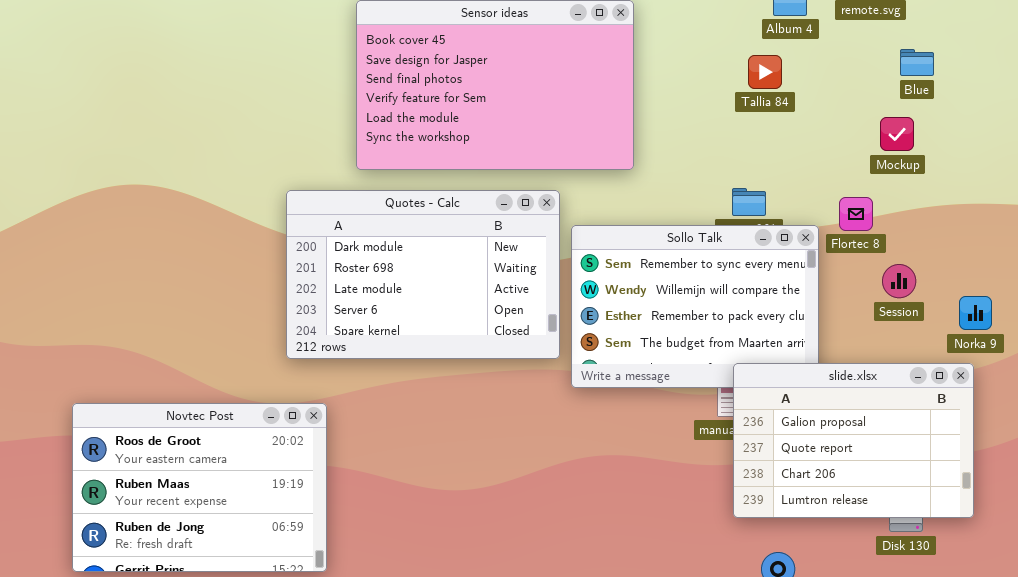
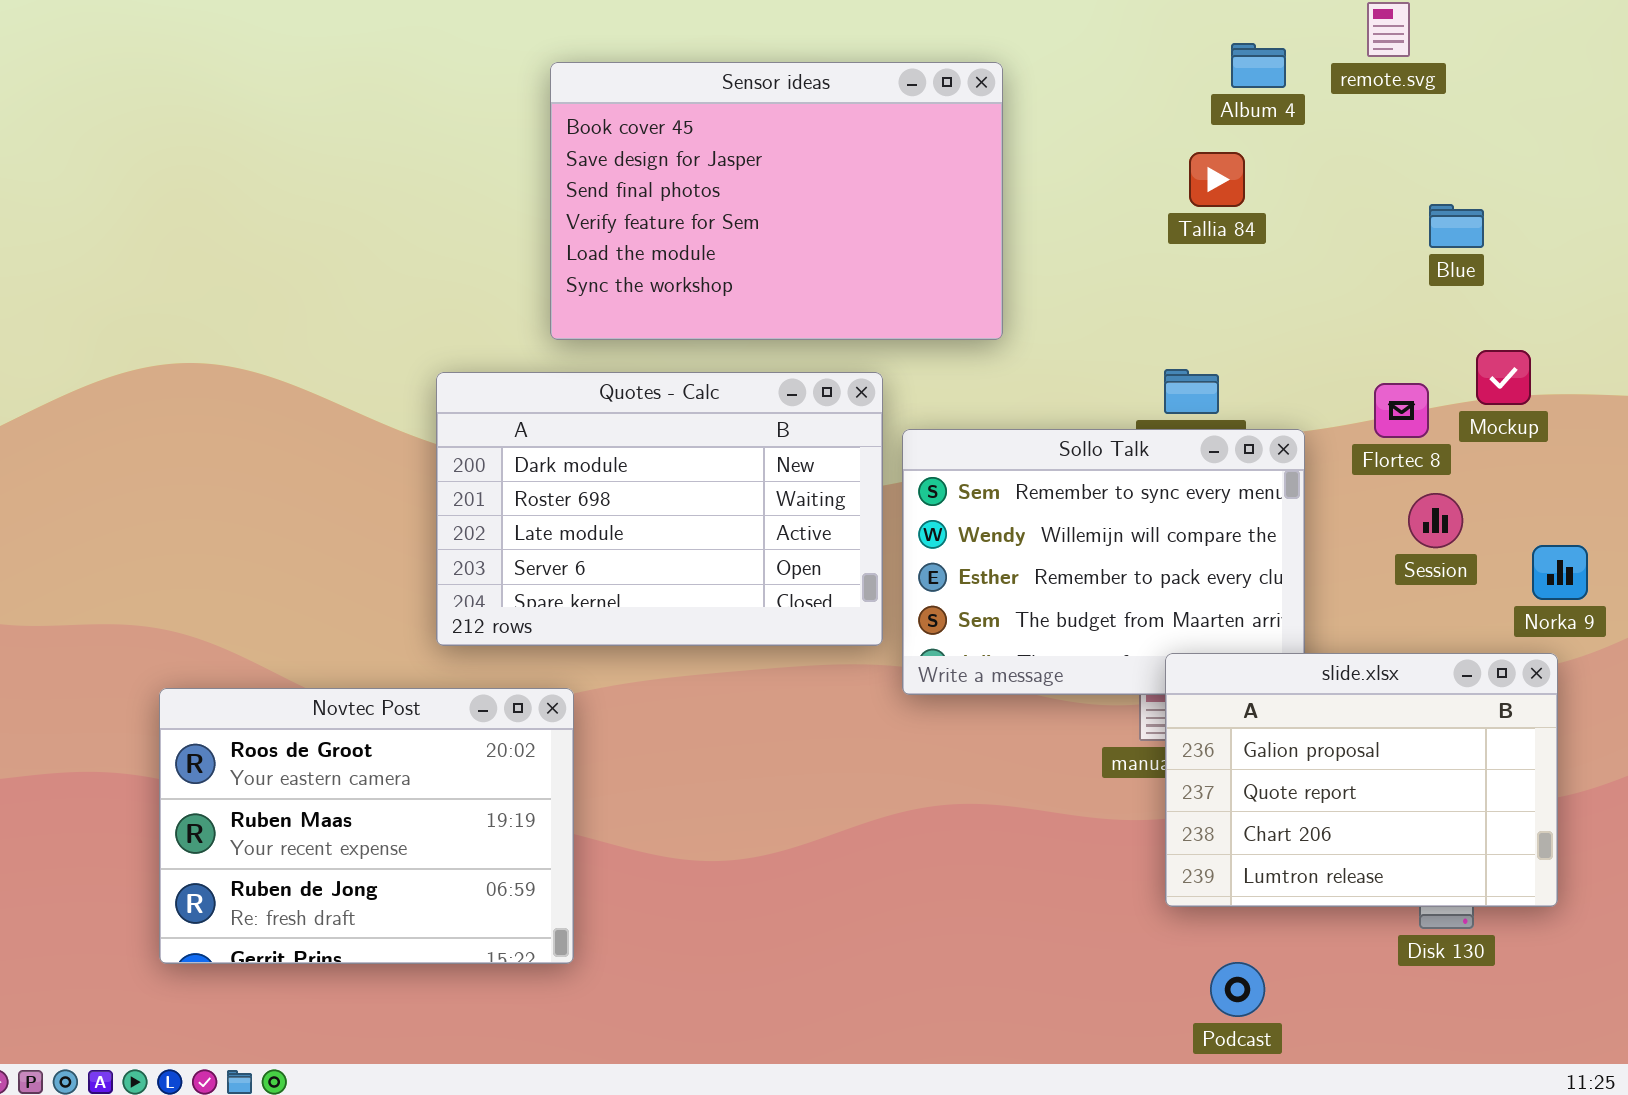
Blue: [900,49,934,76] -> [1429,204,1484,248], moved
Mockup: [880,117,914,151] -> [1476,350,1531,405], moved
Flortec 8: [839,197,873,231] -> [1374,383,1429,438], moved
Novtec Post: [72,403,327,572] -> [159,688,574,964], moved

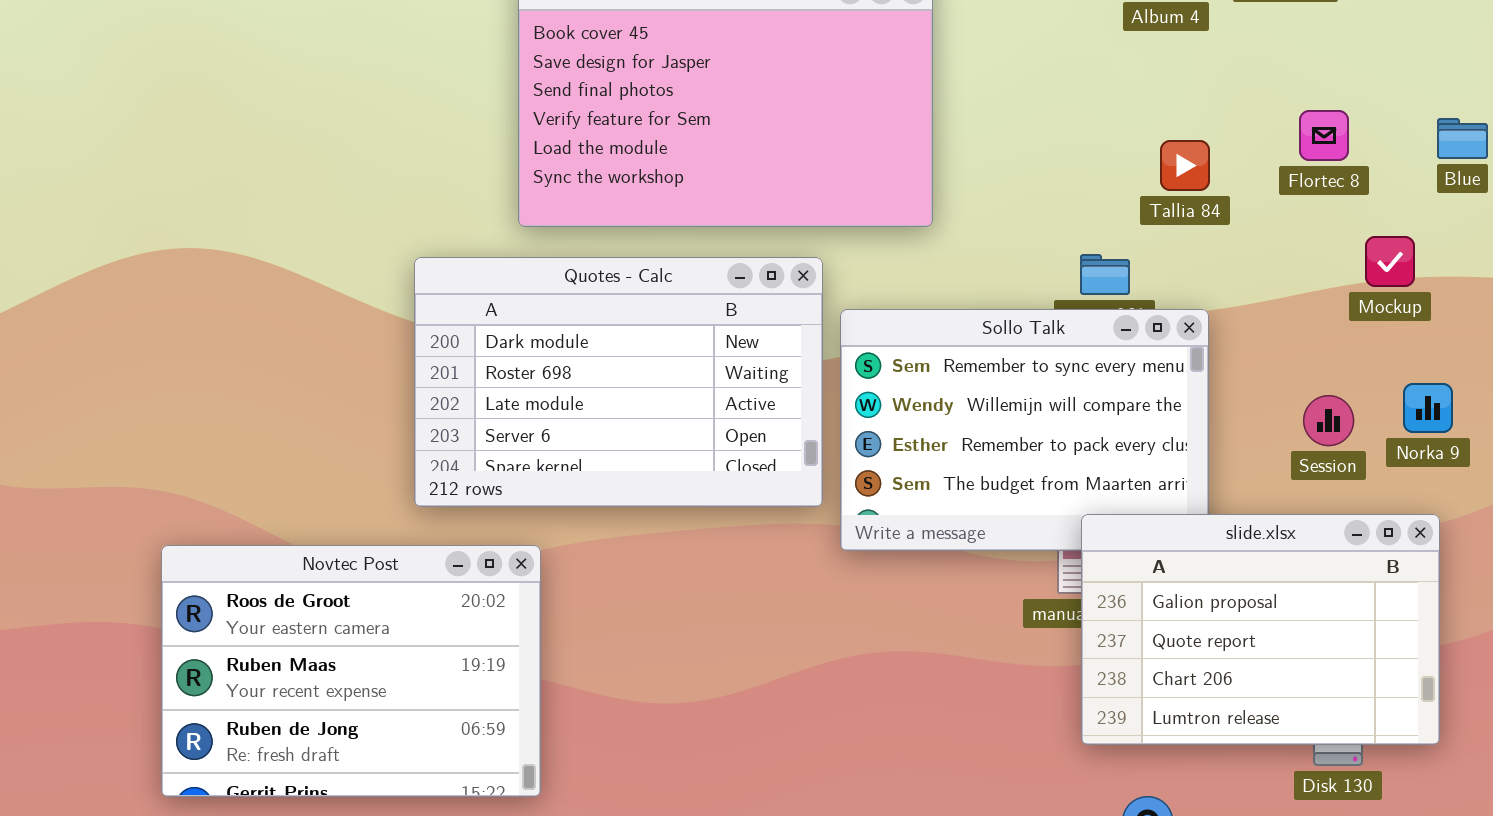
Tallia 84: [1189,152,1245,207] -> [1160,140,1210,191], moved
Blue: [1429,204,1484,248] -> [1437,118,1488,159], moved
Flortec 8: [1374,383,1429,438] -> [1299,110,1349,161], moved
Session: [1408,493,1463,548] -> [1303,395,1354,446], moved
Norka 9: [1532,545,1588,600] -> [1403,383,1453,433], moved

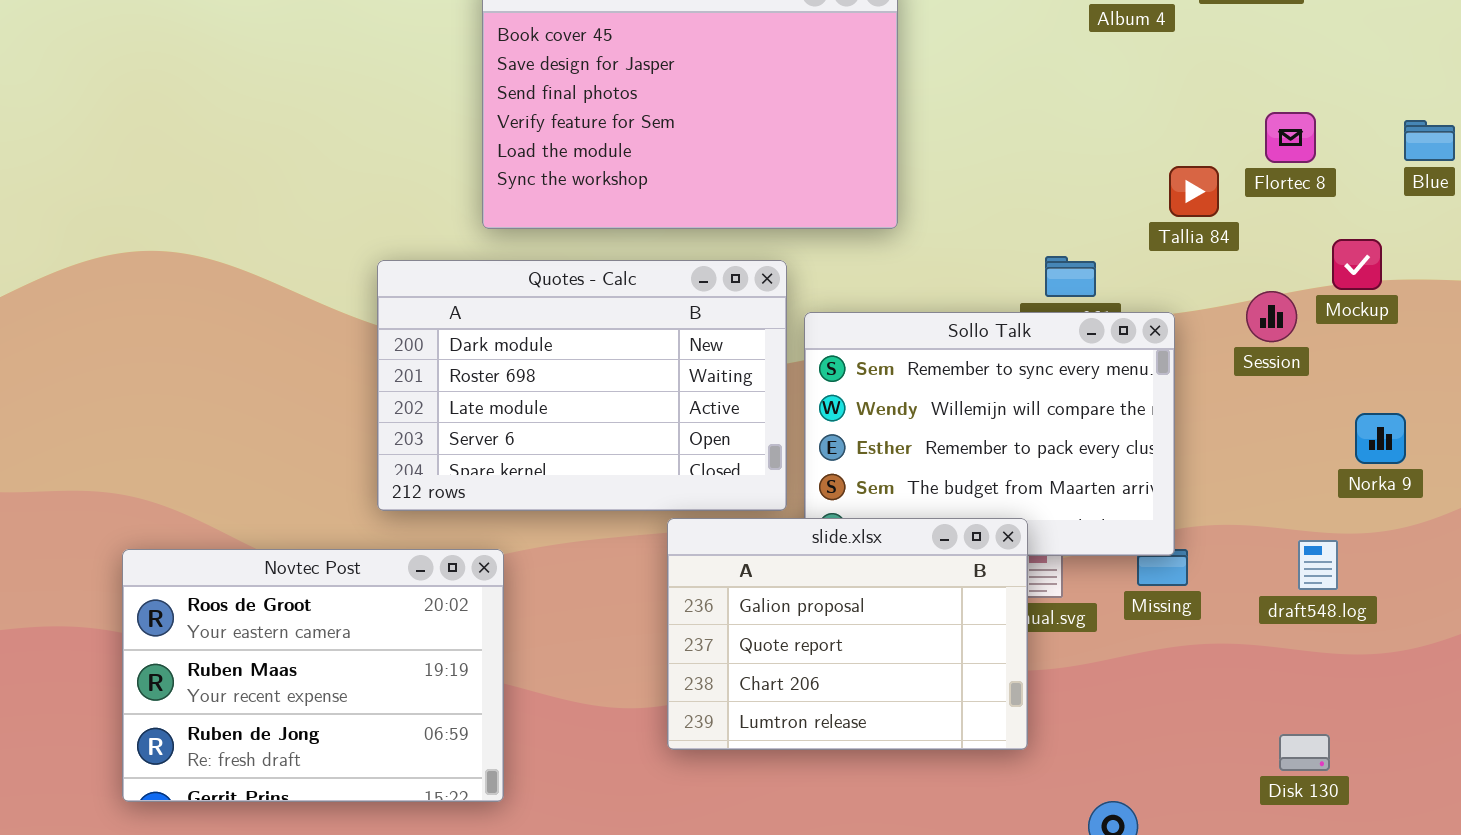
Tallia 84: [1160,140,1210,191] -> [1169,166,1219,217], moved
Norka 9: [1403,383,1453,433] -> [1355,413,1406,464], moved
Session: [1303,395,1354,446] -> [1246,291,1297,342], moved
slide.xlsx: [1081,514,1440,745] -> [667,518,1028,750], moved

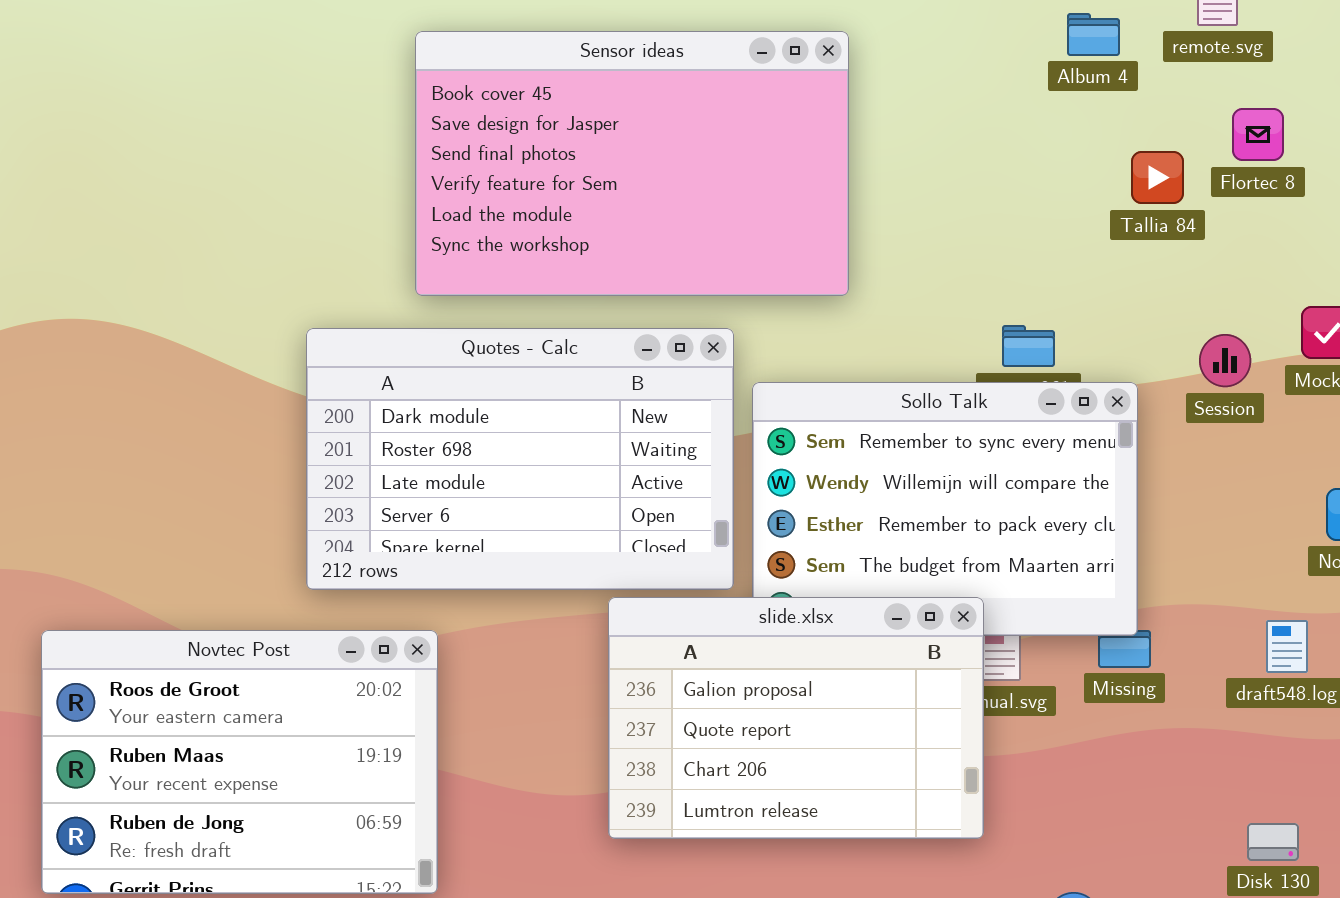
Flortec 8: [1265,112,1316,163] -> [1232,108,1284,161], moved
Tallia 84: [1169,166,1219,217] -> [1131,151,1184,204], moved
Session: [1246,291,1297,342] -> [1199,334,1251,387], moved

